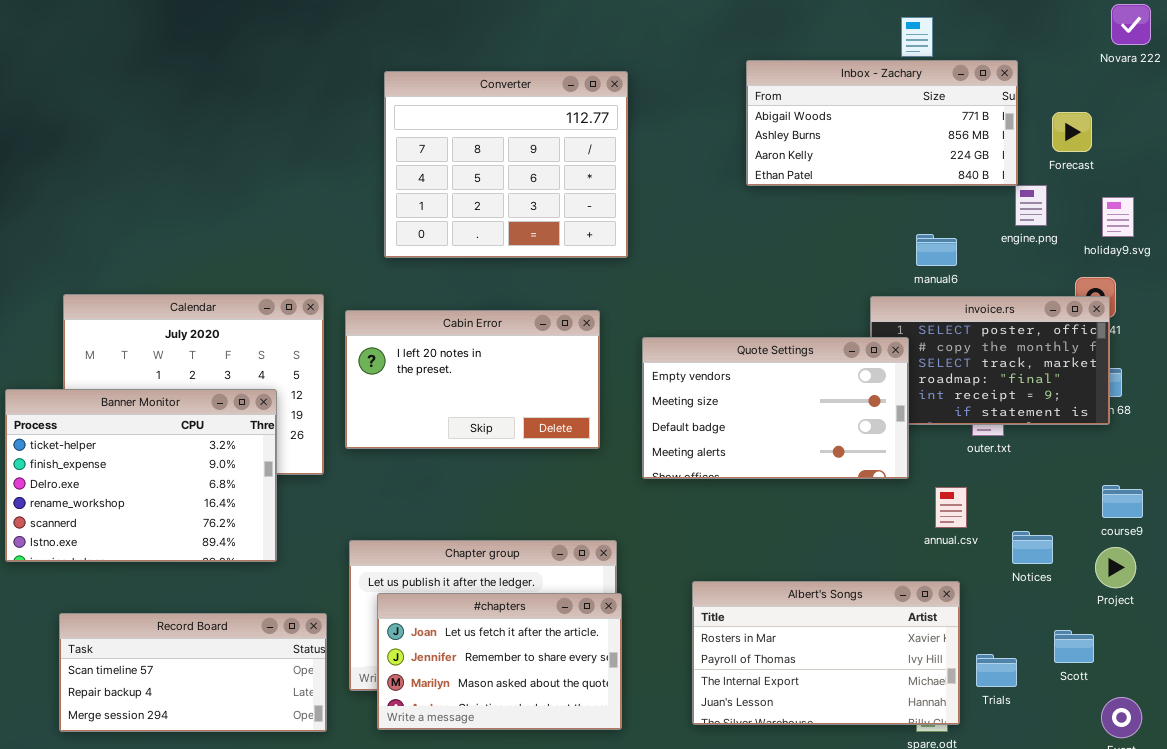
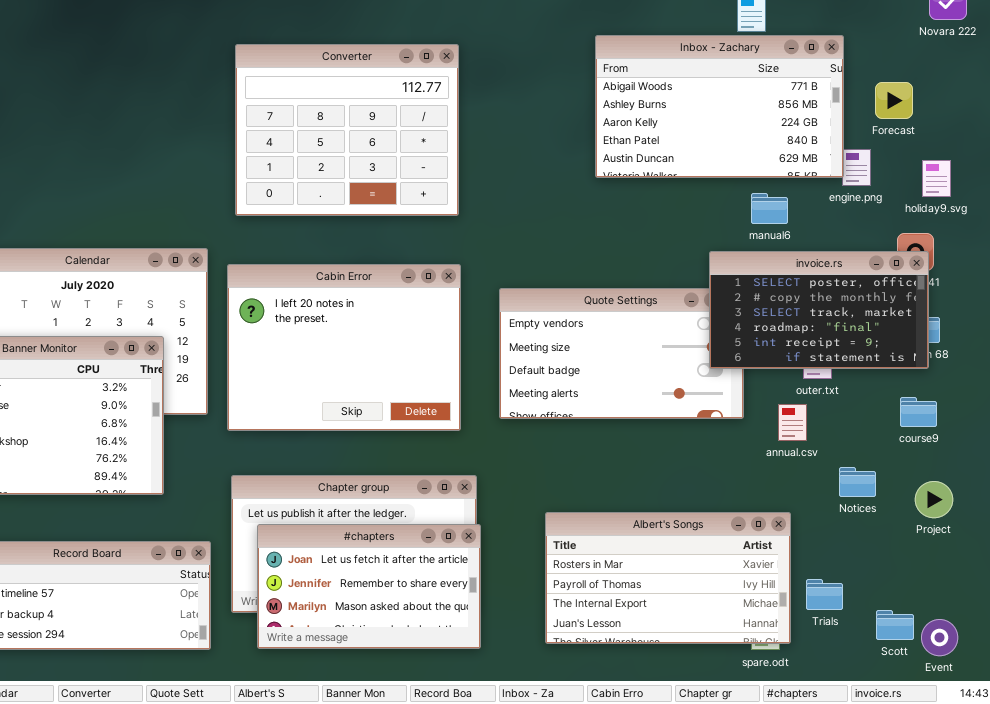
Inbox - Zachary: [746,60,1018,186] -> [595,35,844,178], resized
Converter: [384,71,628,258] -> [235,44,459,216], moved
invoice.rs: [870,296,1110,425] -> [709,251,929,369], raised
Cabin Error: [345,310,600,449] -> [227,264,461,431], resized
course9: [1102,485,1143,518] -> [900,397,937,427], moved
annual.csv: [935,487,967,528] -> [778,404,807,441], moved
Scott: [1054,630,1094,663] -> [876,610,914,640], moved

